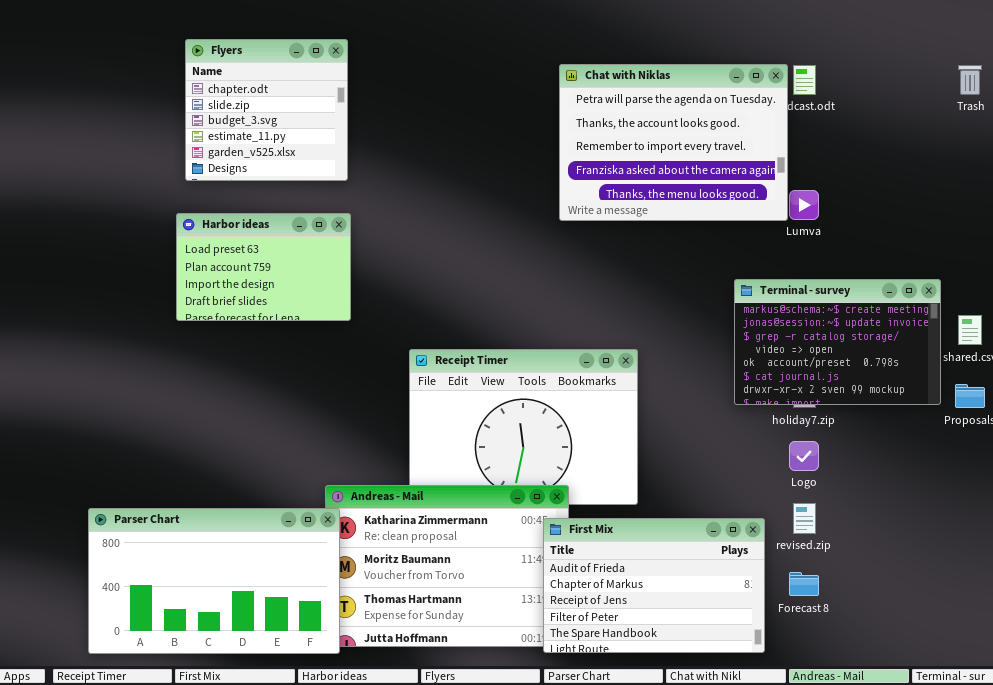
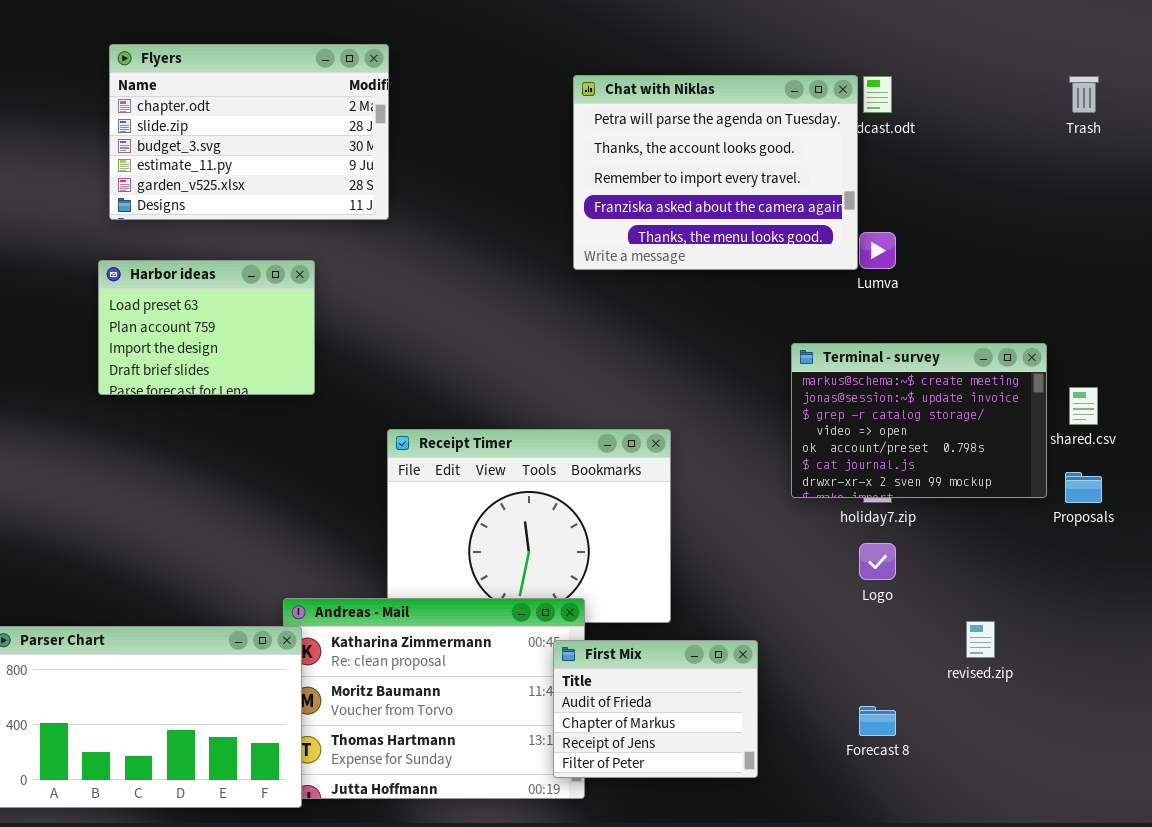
Flyers: [185,39,348,181] -> [109,44,389,220], resized
revised.zip: [793,503,816,534] -> [966,621,995,658], moved
First Mix: [543,518,765,653] -> [553,640,758,778], resized

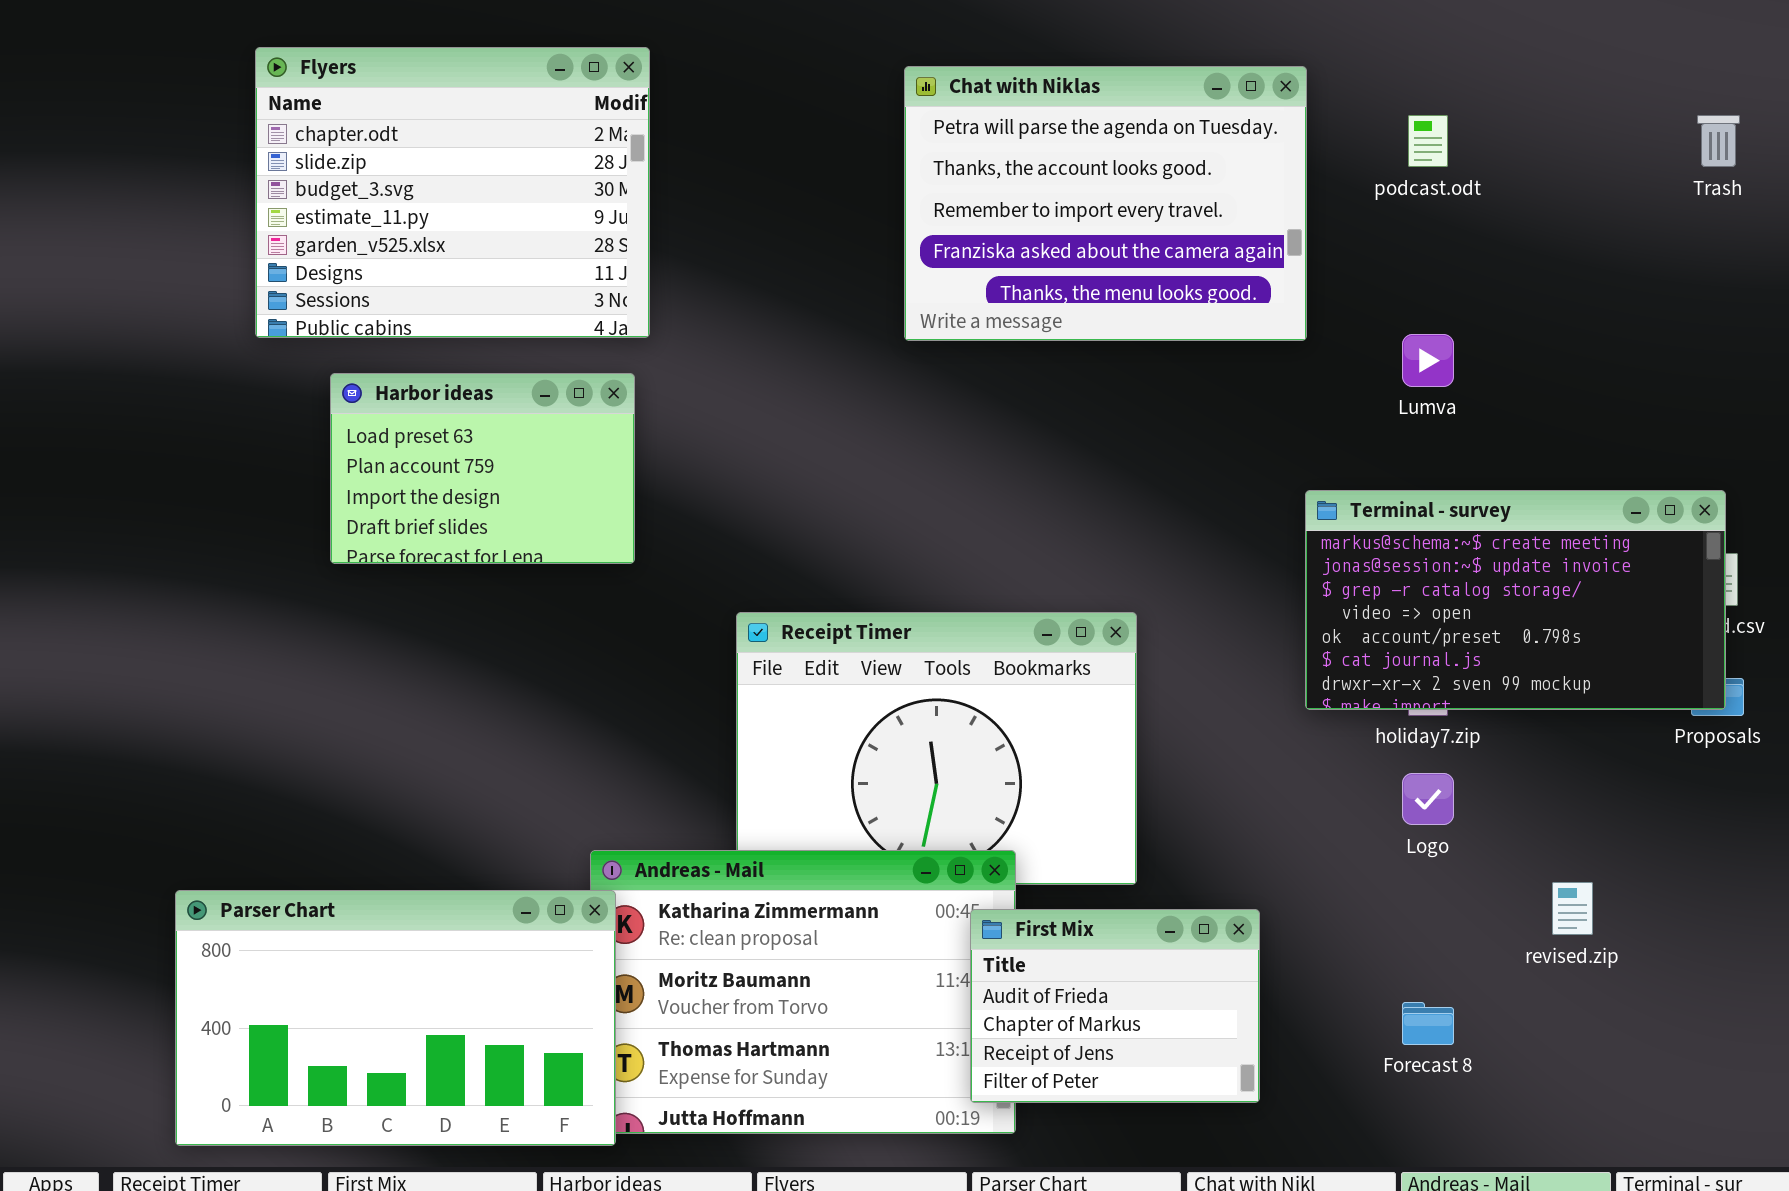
Flyers: [109,44,389,220] -> [255,47,650,338], moved, resized
Chat with Niklas: [573,75,858,270] -> [904,66,1307,341], moved
Terminal - survey: [791,343,1047,498] -> [1305,490,1726,710], resized

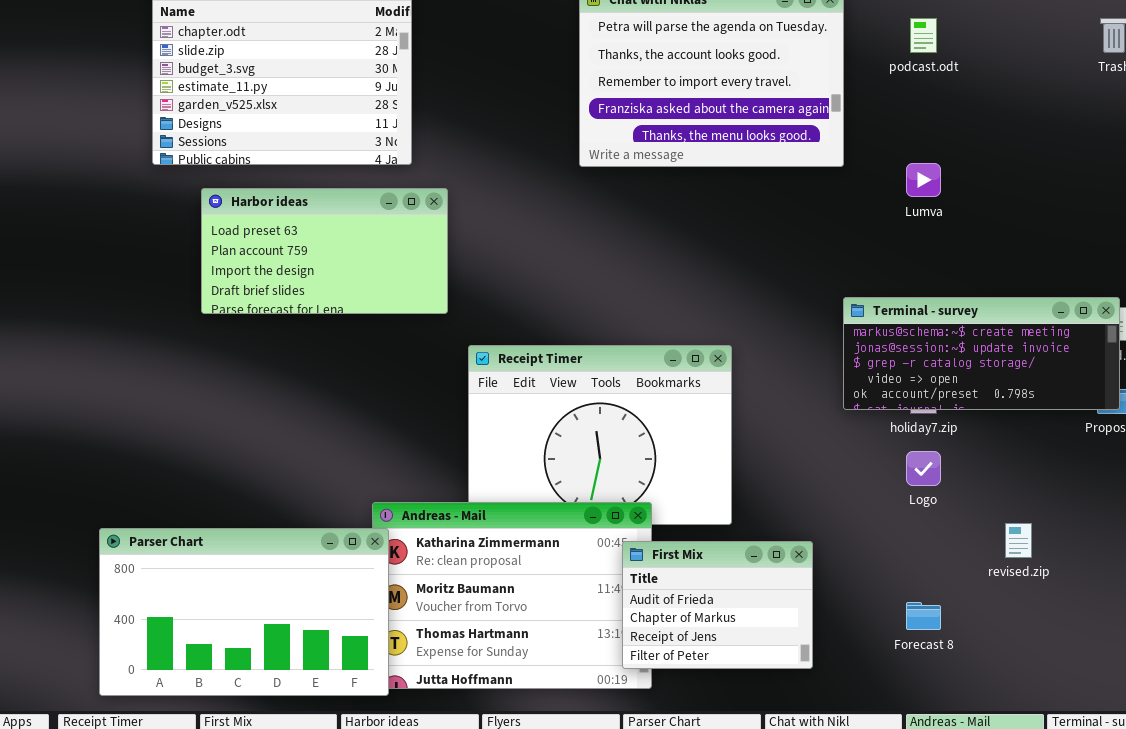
Harbor ideas: [330,373,635,564] -> [201,188,448,314], resized
Terminal - survey: [1305,490,1726,710] -> [843,297,1120,410], resized

